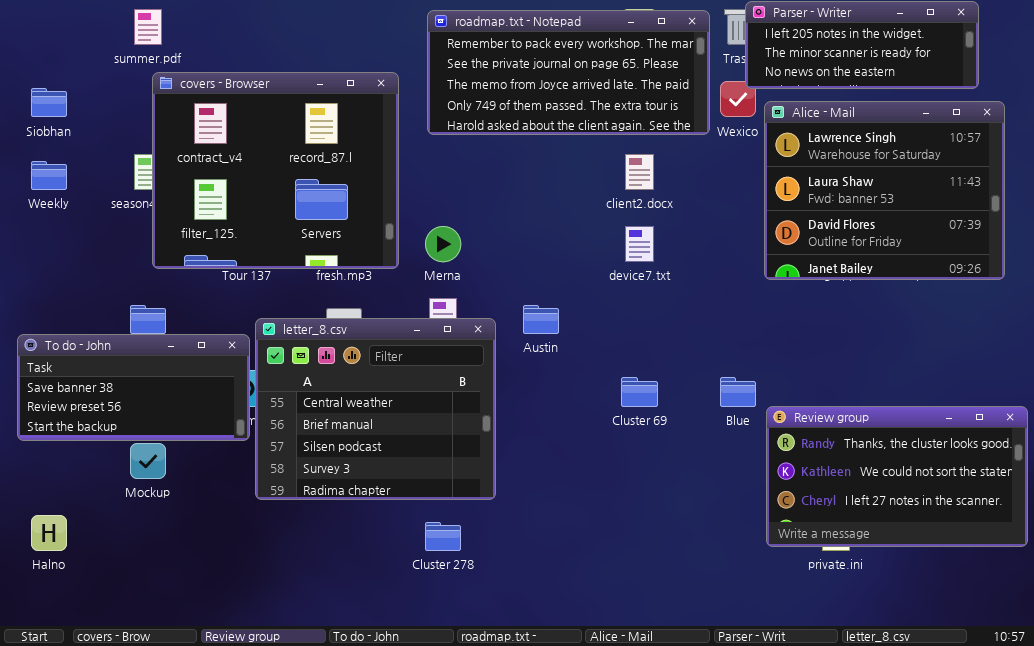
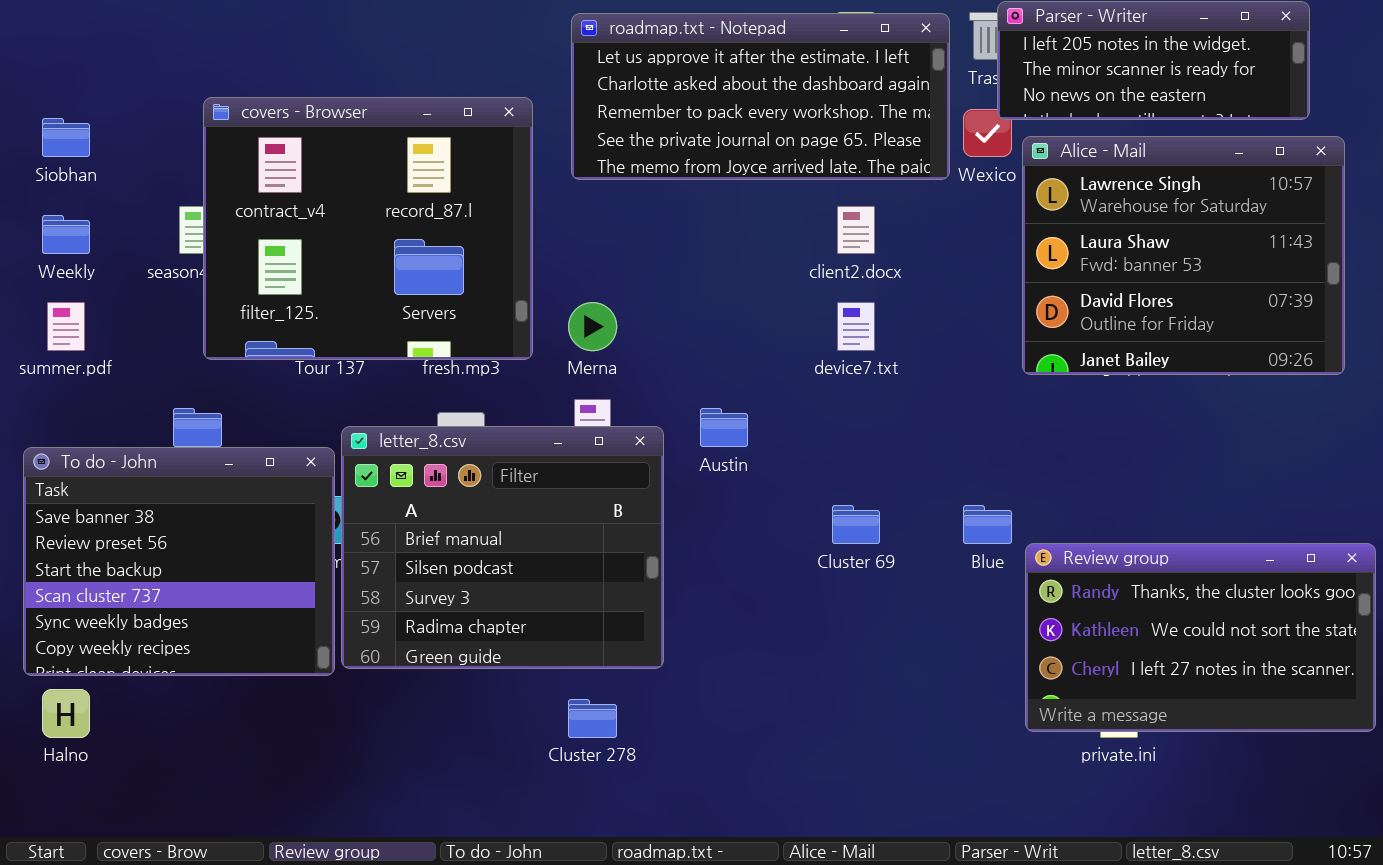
summer.pdf: [134,9,162,45] -> [47,302,85,351], moved
roadmap.txt - Notepad: [427,10,710,135] -> [571,13,950,180], scrolled up 2 rows
letter_8.csv: [255,318,496,500] -> [341,426,664,669], scrolled down 1 row
To do - John: [17,334,250,441] -> [23,447,335,676], resized

